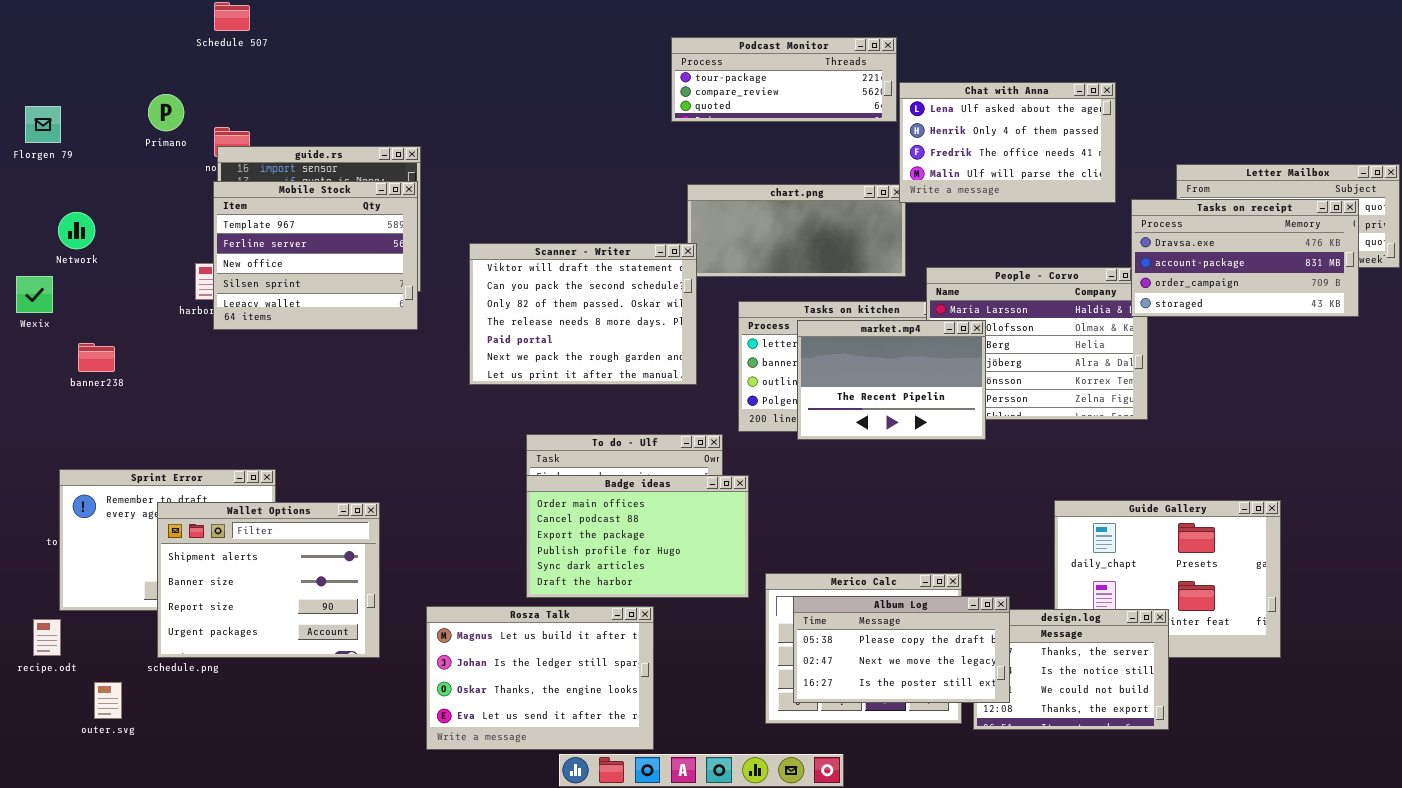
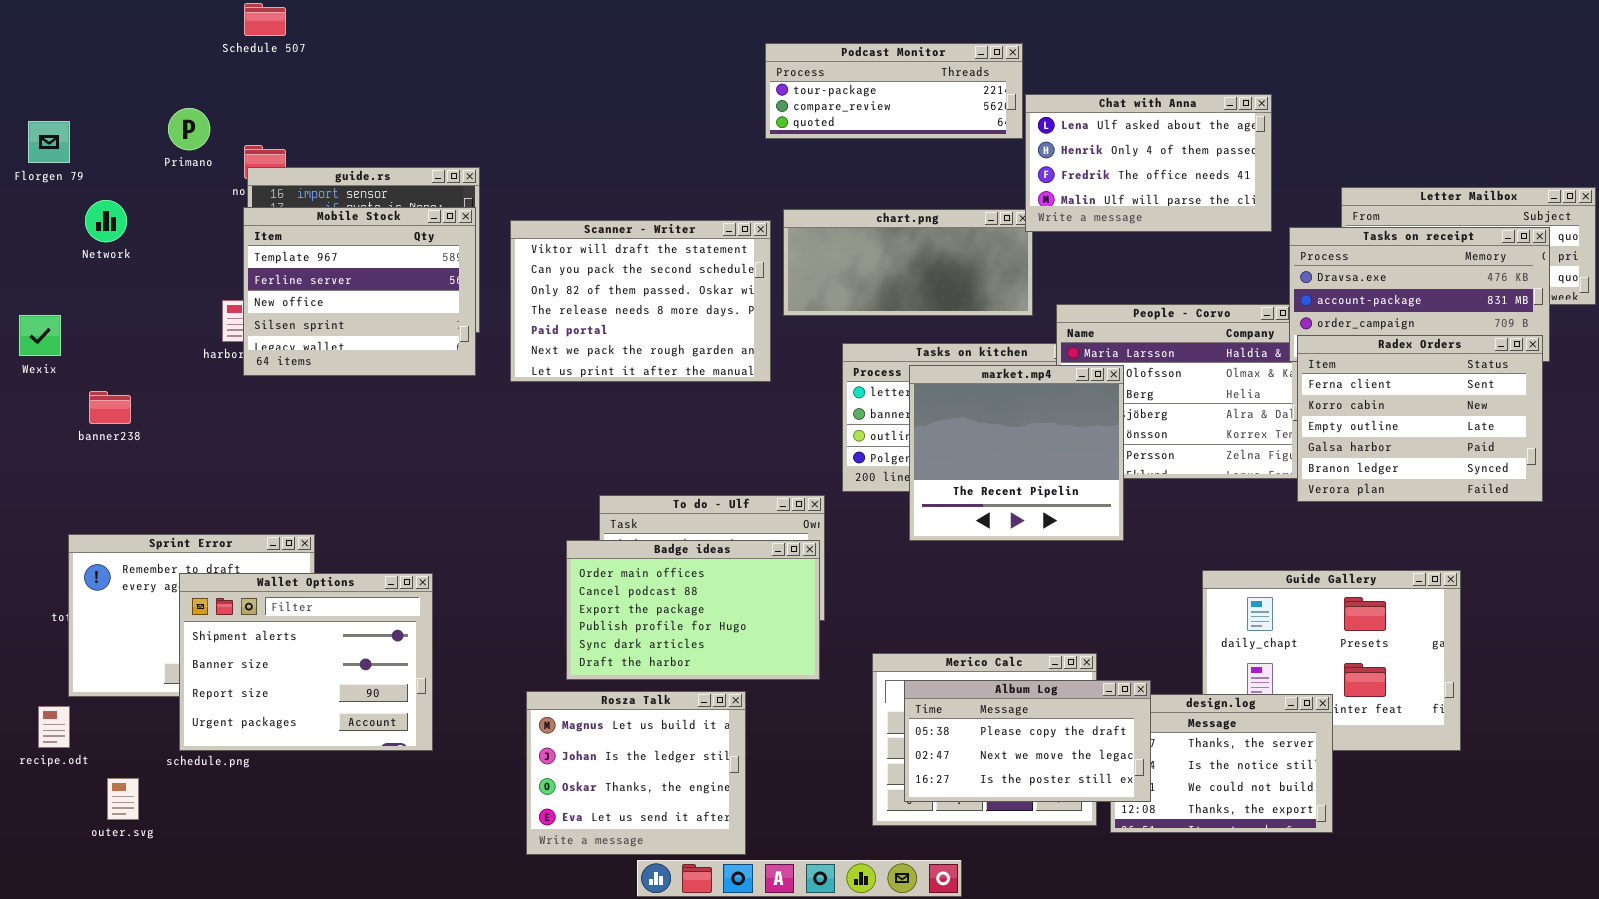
Network: [58,212,95,249] -> [85,200,127,242], moved
Scanner - Writer: [469,243,697,385] -> [510,220,771,382], moved
Radex Orders: none -> [1297,335,1543,502], opened
market.mp4: [797,320,986,440] -> [909,365,1124,541], resized
Badge ideas: [526,475,749,598] -> [566,540,820,680], moved
Rosza Talk: [426,606,654,750] -> [526,691,746,855], resized

